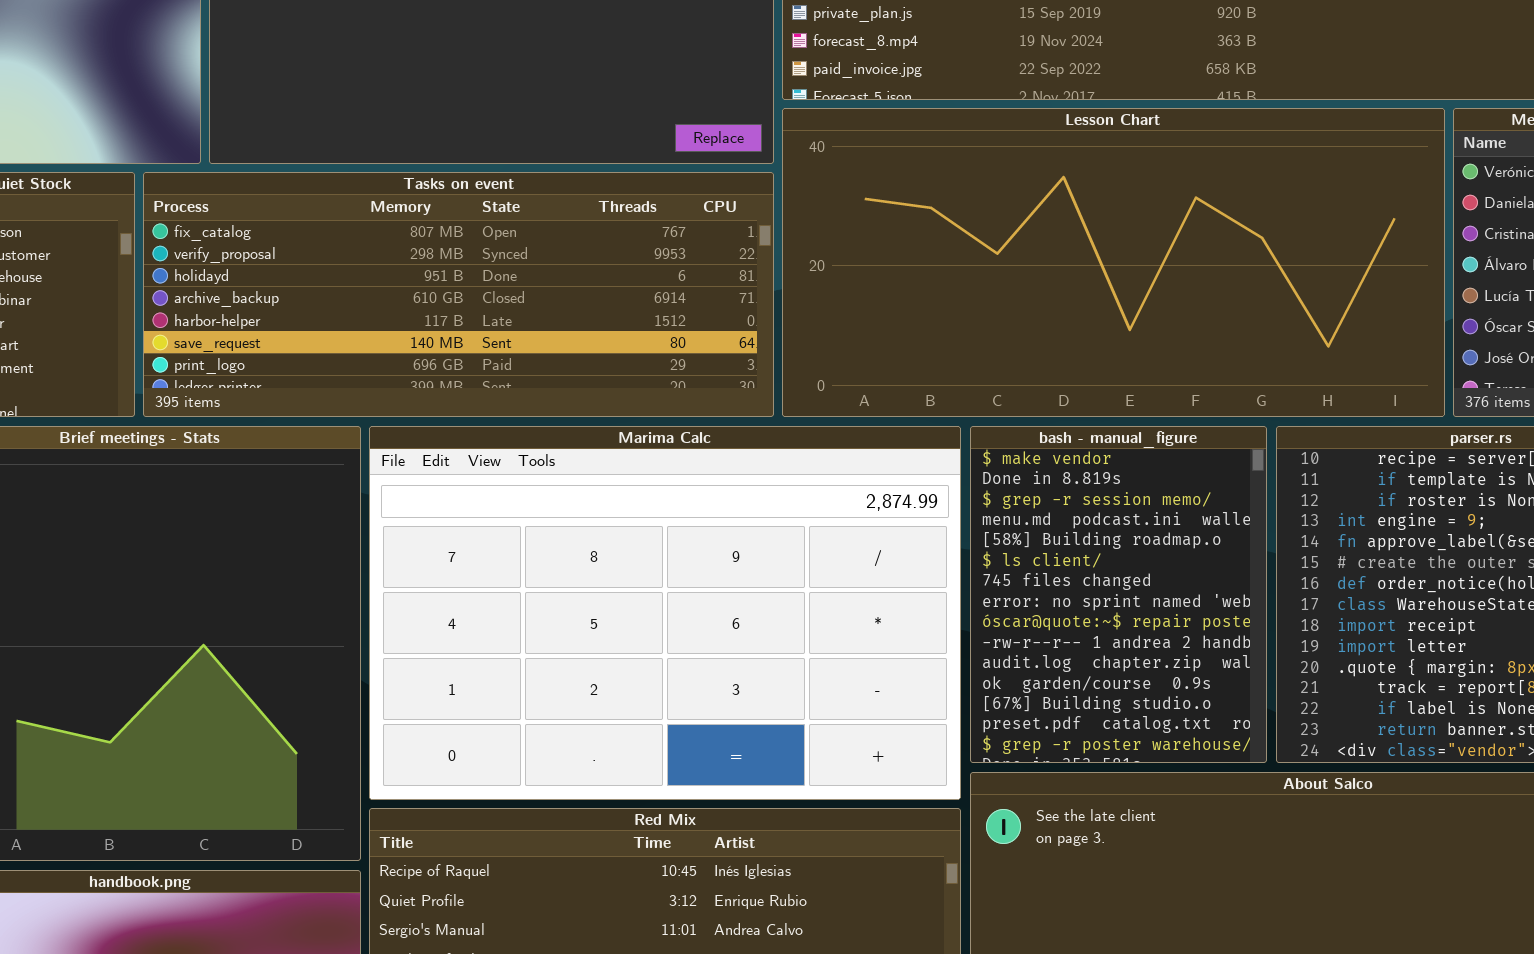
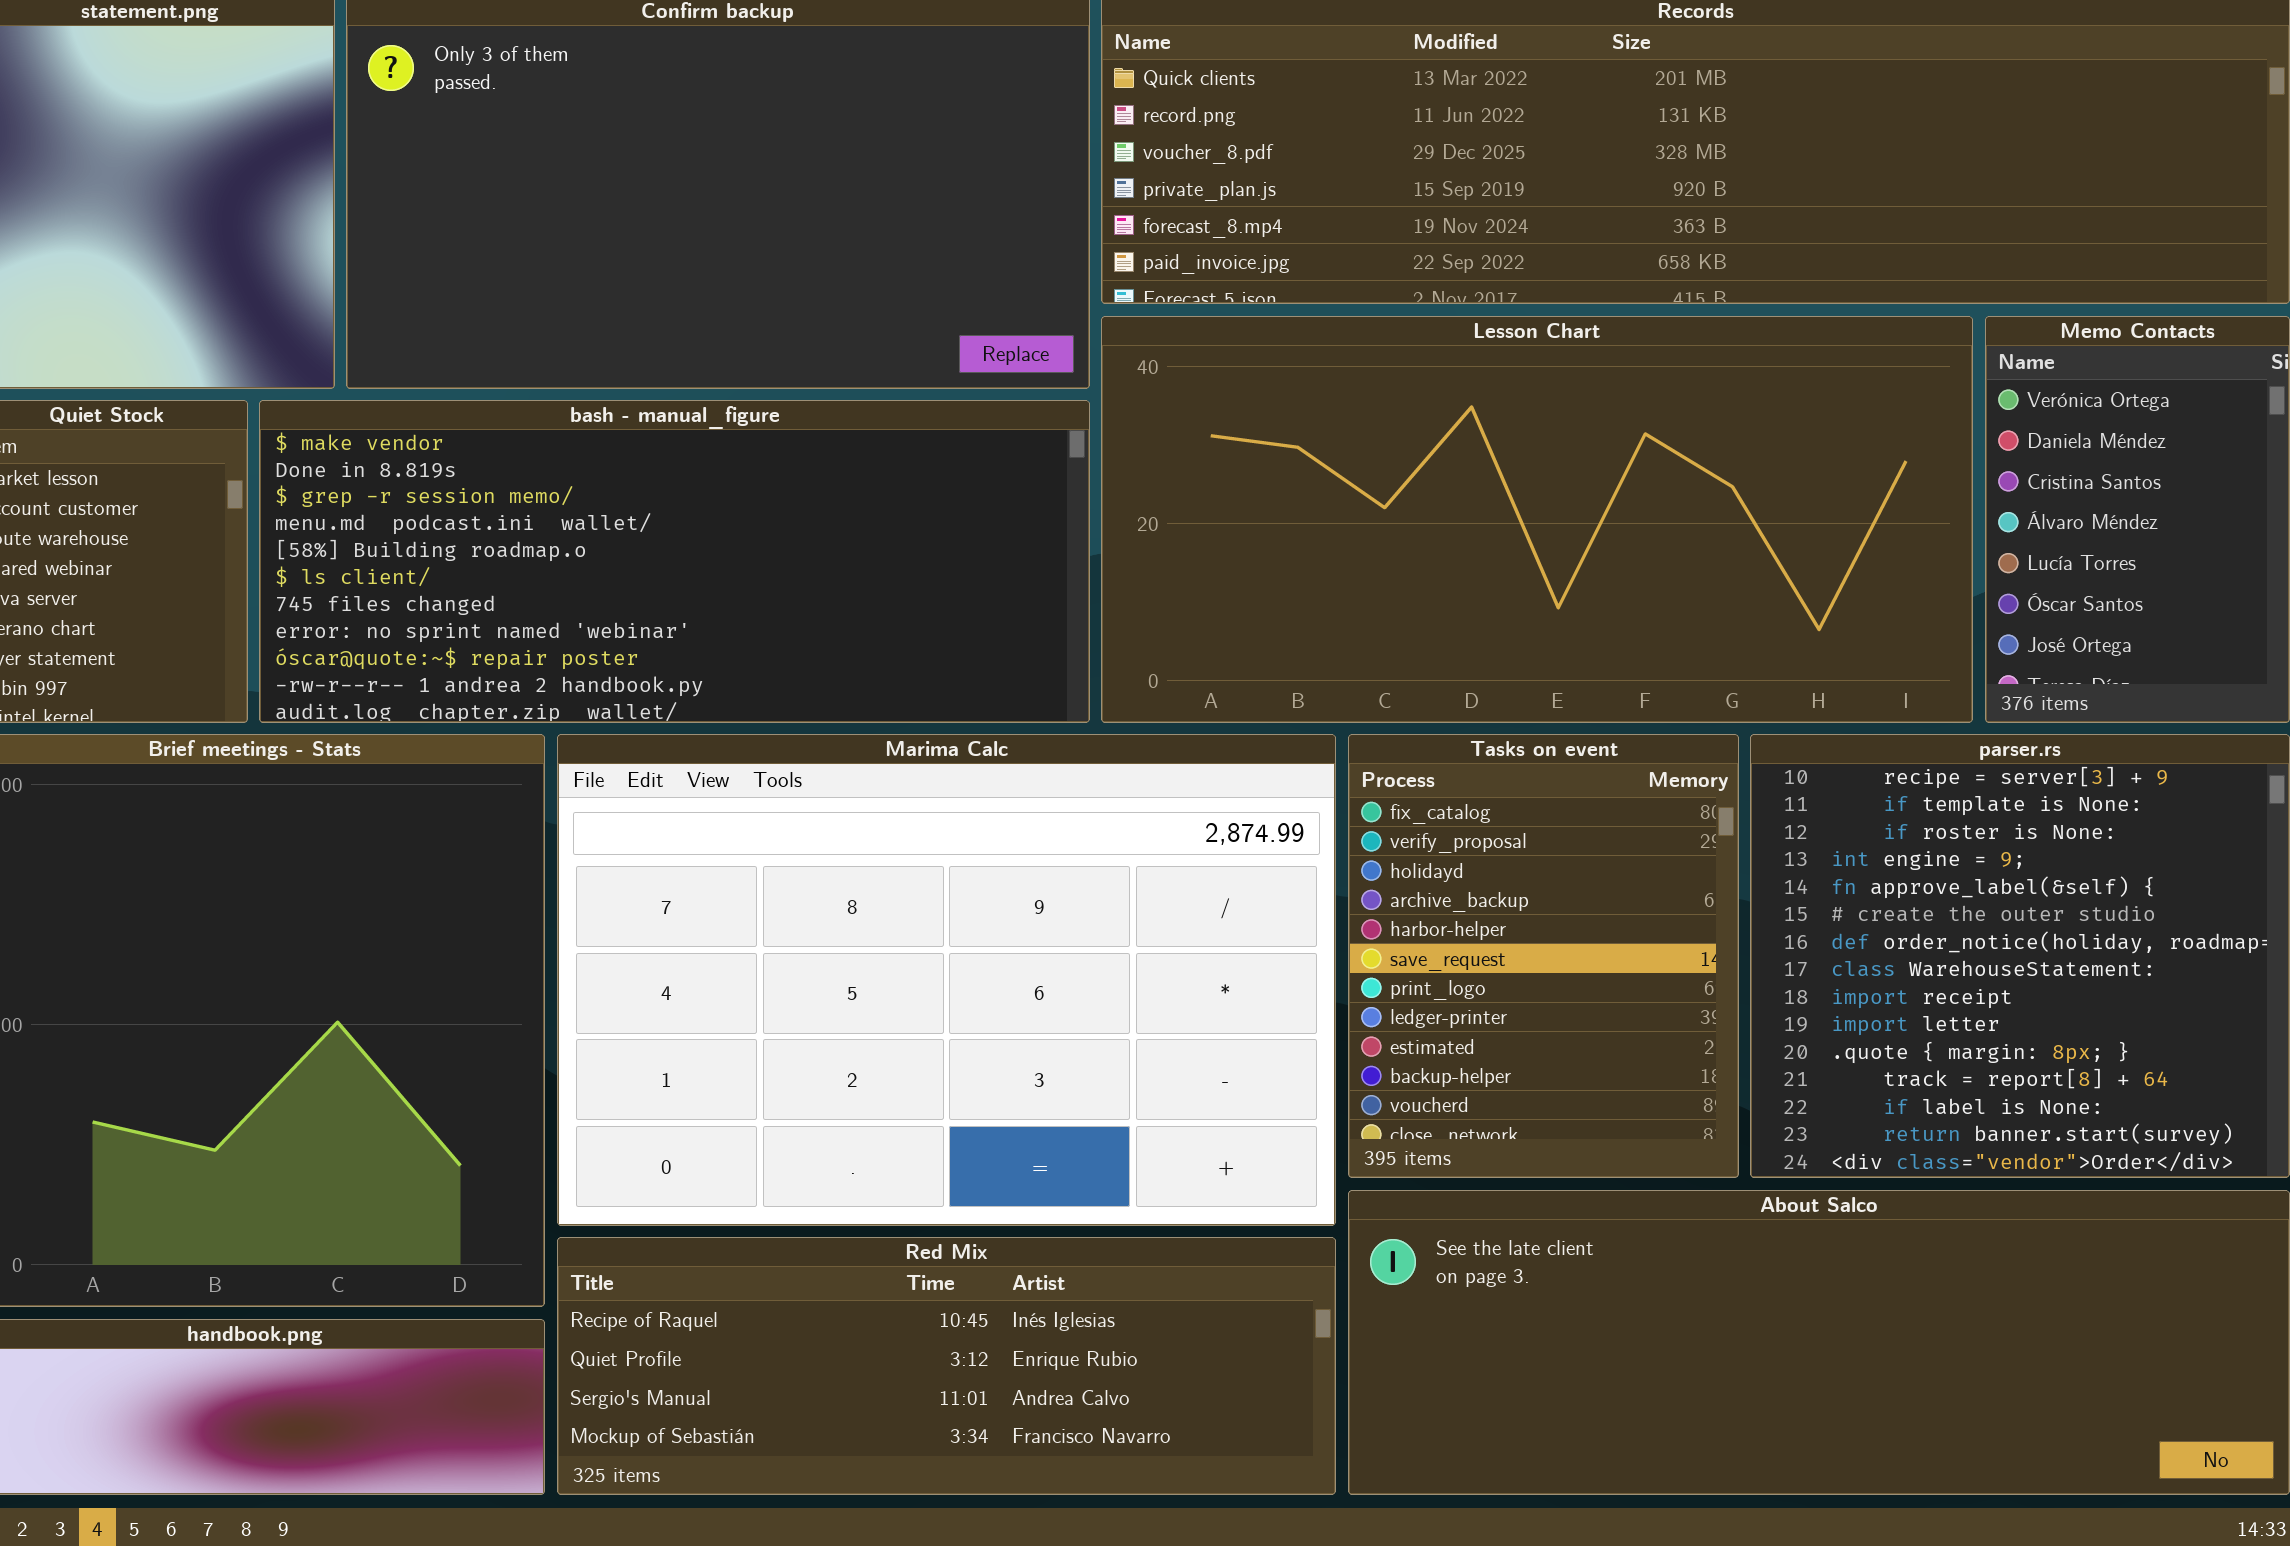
Tasks on event: [143,172,774,417] -> [1348,734,1739,1178], moved, resized
bash - manual_figure: [970,426,1267,763] -> [259,400,1090,723], moved, resized

